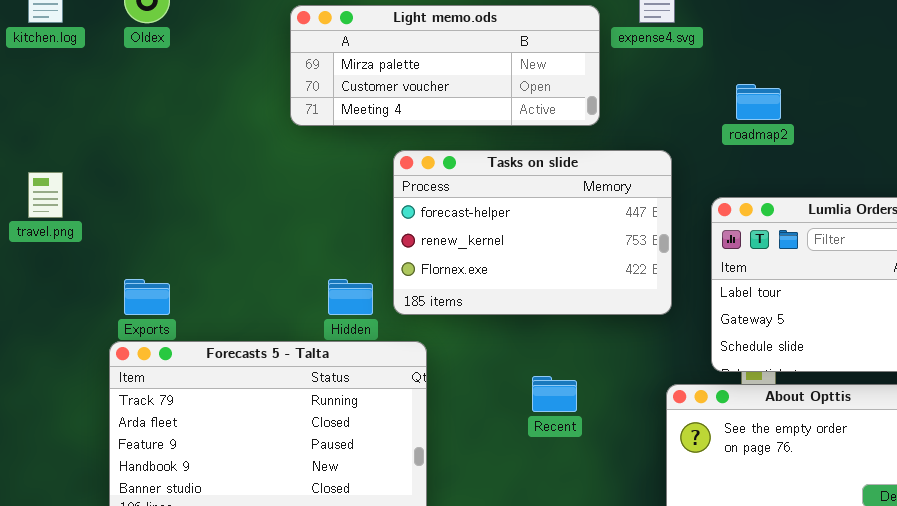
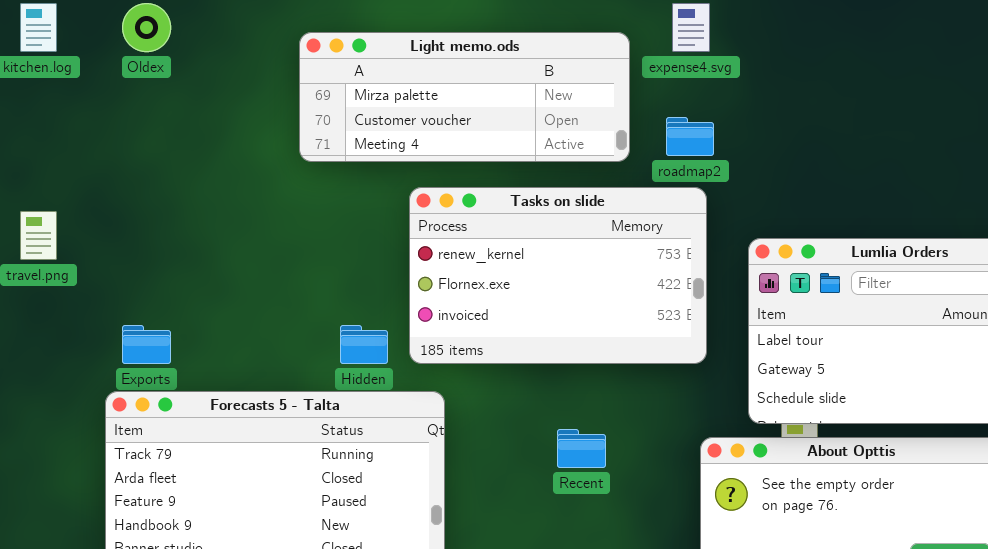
roadmap2: [736,84,781,120] -> [666,117,714,156], moved
Tasks on slide: [393,150,672,315] -> [409,187,707,364], scrolled down 1 row

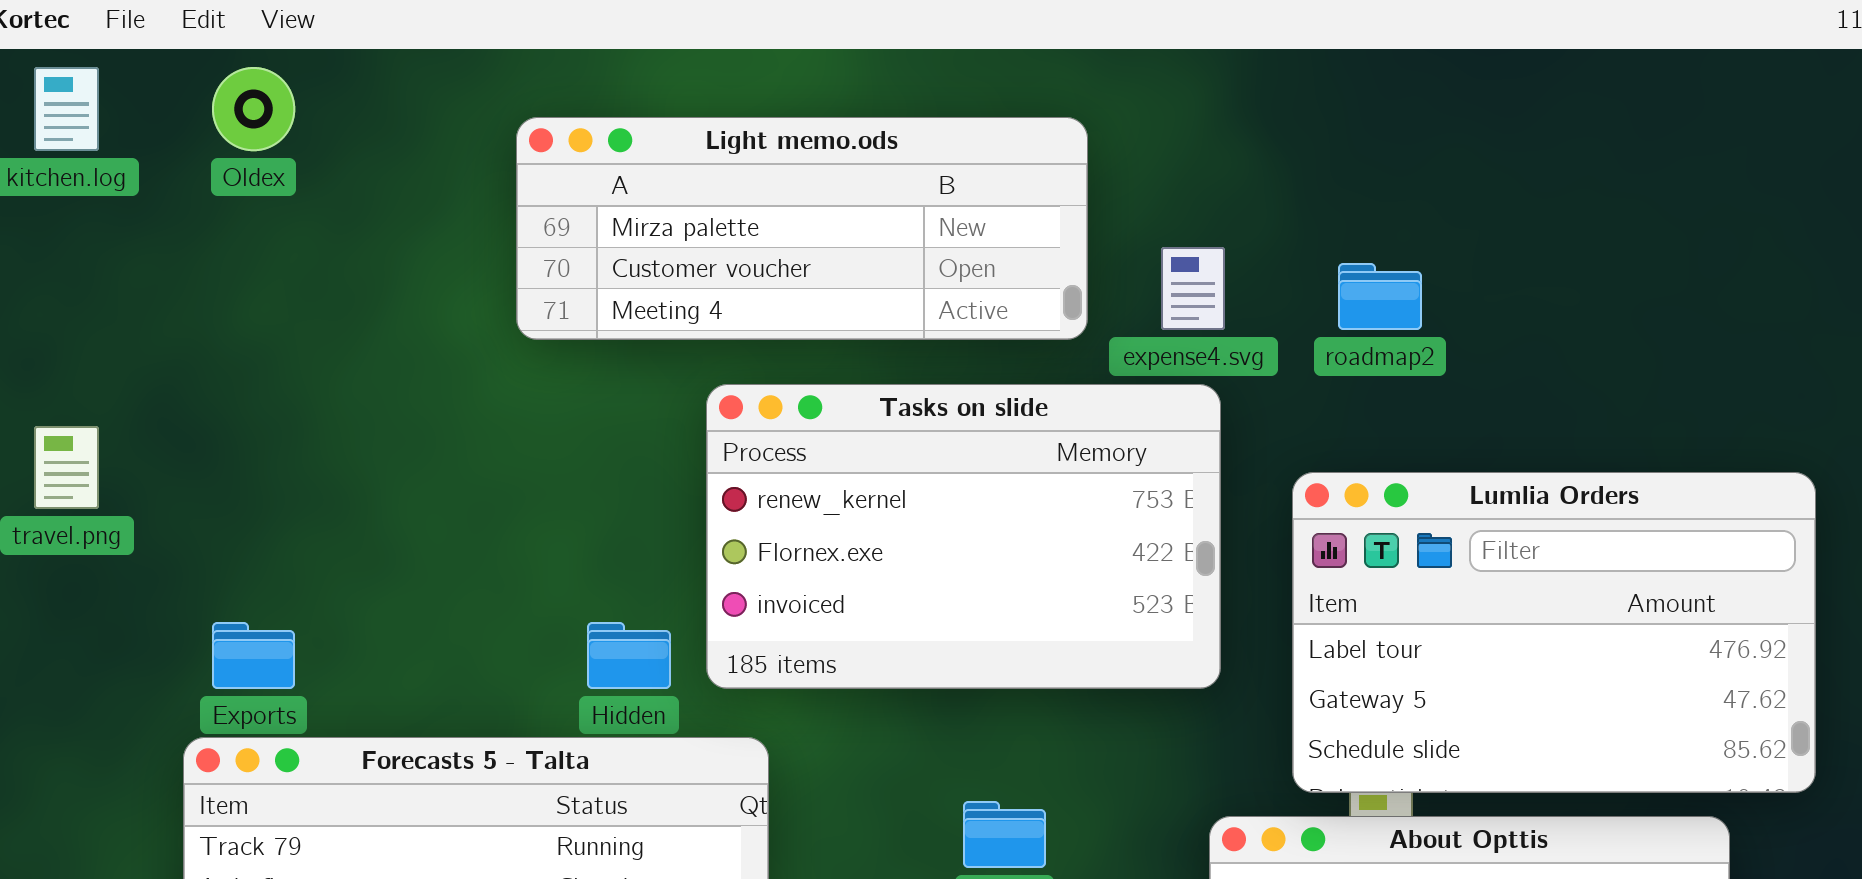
expense4.svg: [672,3,710,52] -> [1161,247,1225,330], moved
roadmap2: [666,117,714,156] -> [1338,263,1422,330], moved

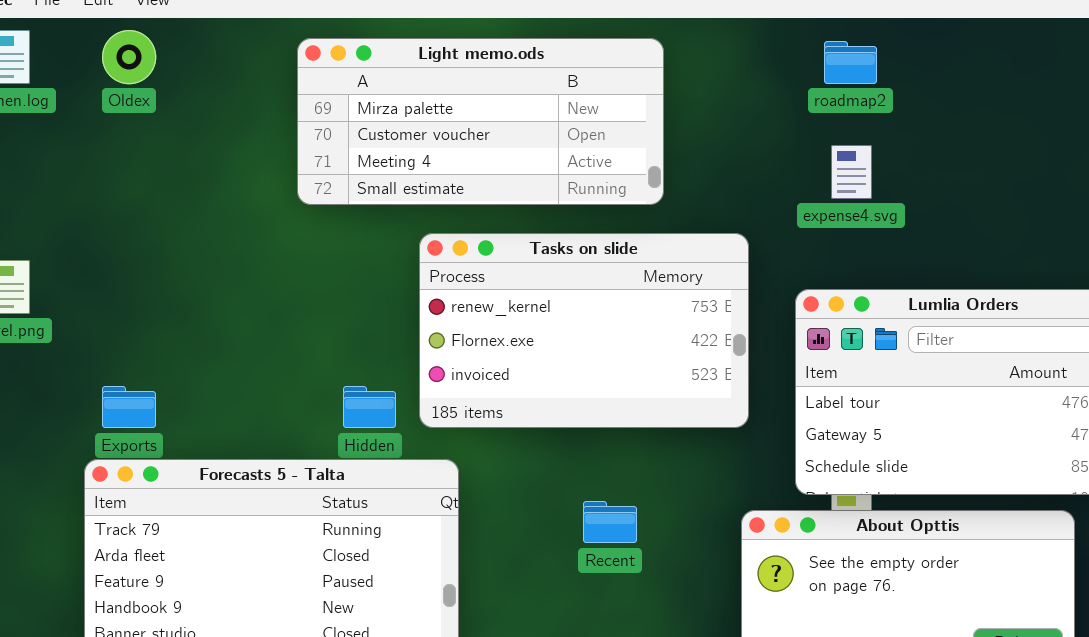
Light memo.ods: [516,117,1088,340] -> [297,38,664,205], resized
expense4.svg: [1161,247,1225,330] -> [831,145,872,199], moved
roadmap2: [1338,263,1422,330] -> [824,41,877,84], moved

